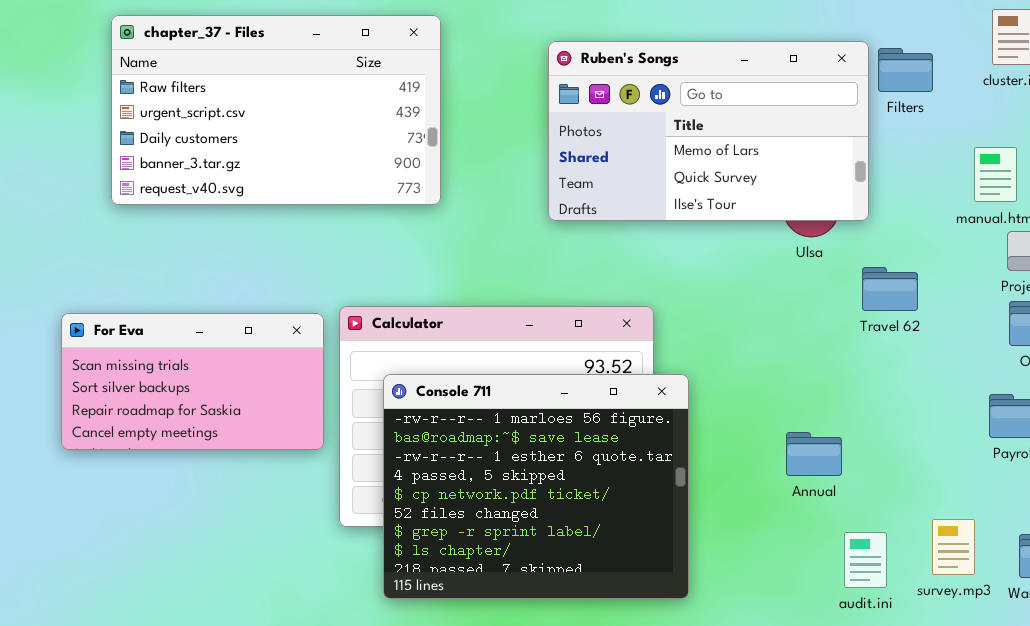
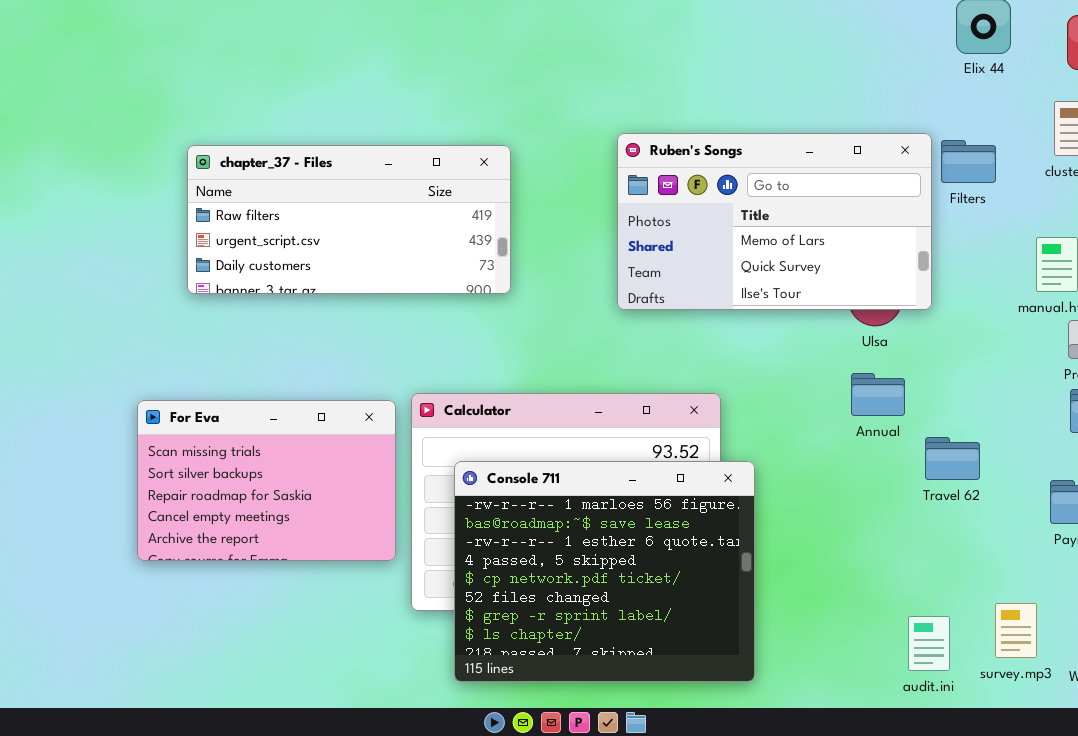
chapter_37 - Files: [111,15,441,205] -> [187,145,511,294], resized
Travel 62: [862,267,918,311] -> [925,437,980,480], moved
For Eva: [61,313,324,450] -> [137,400,396,561], resized
Annual: [786,432,842,476] -> [851,373,905,416], moved

